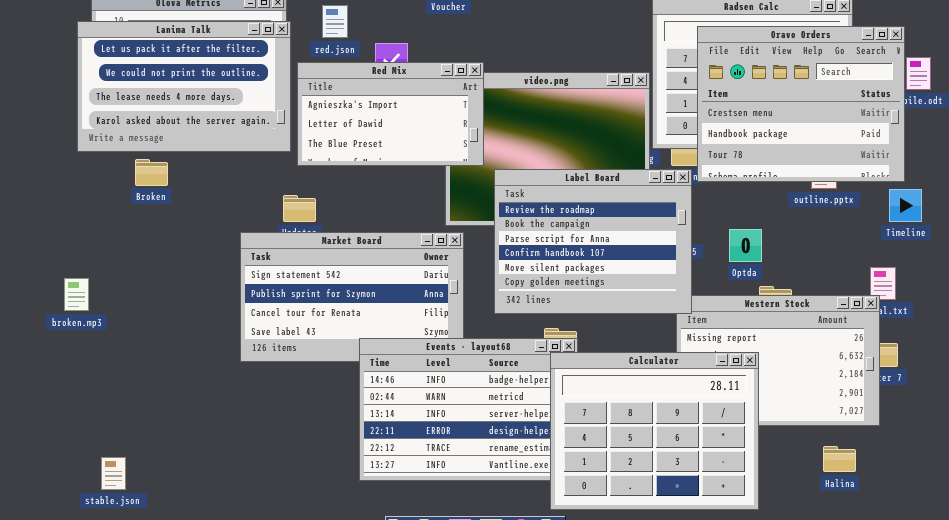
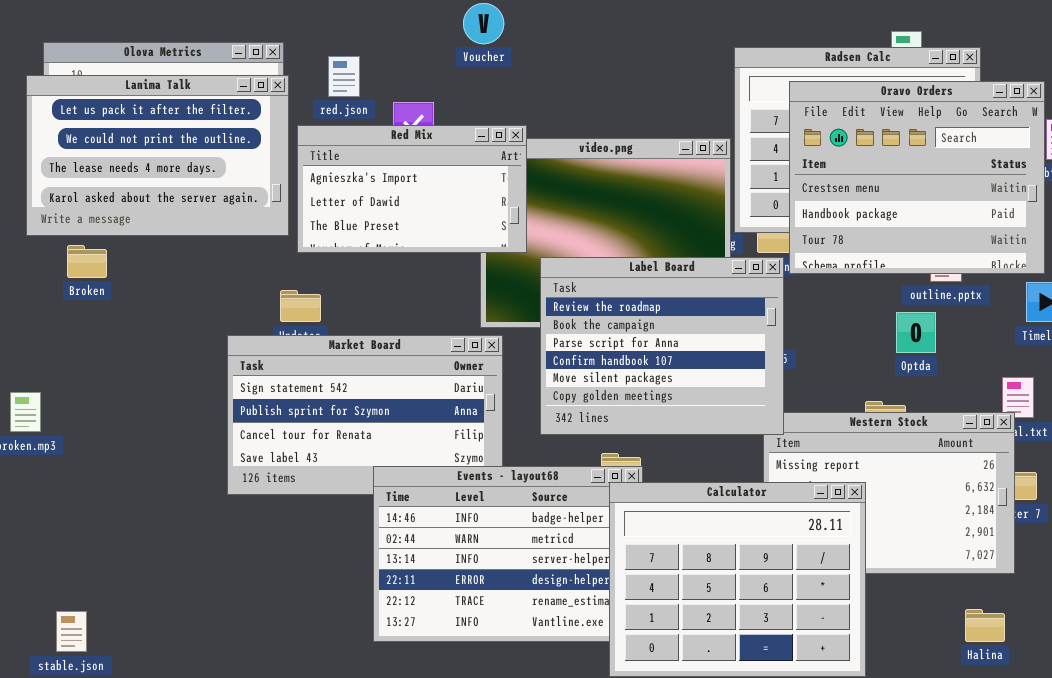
Broken: [135,159,168,186] -> [67,245,107,278], moved
Optda: [729,229,762,262] -> [896,312,936,353], moved
Halina: [823,446,856,472] -> [965,609,1005,642], moved

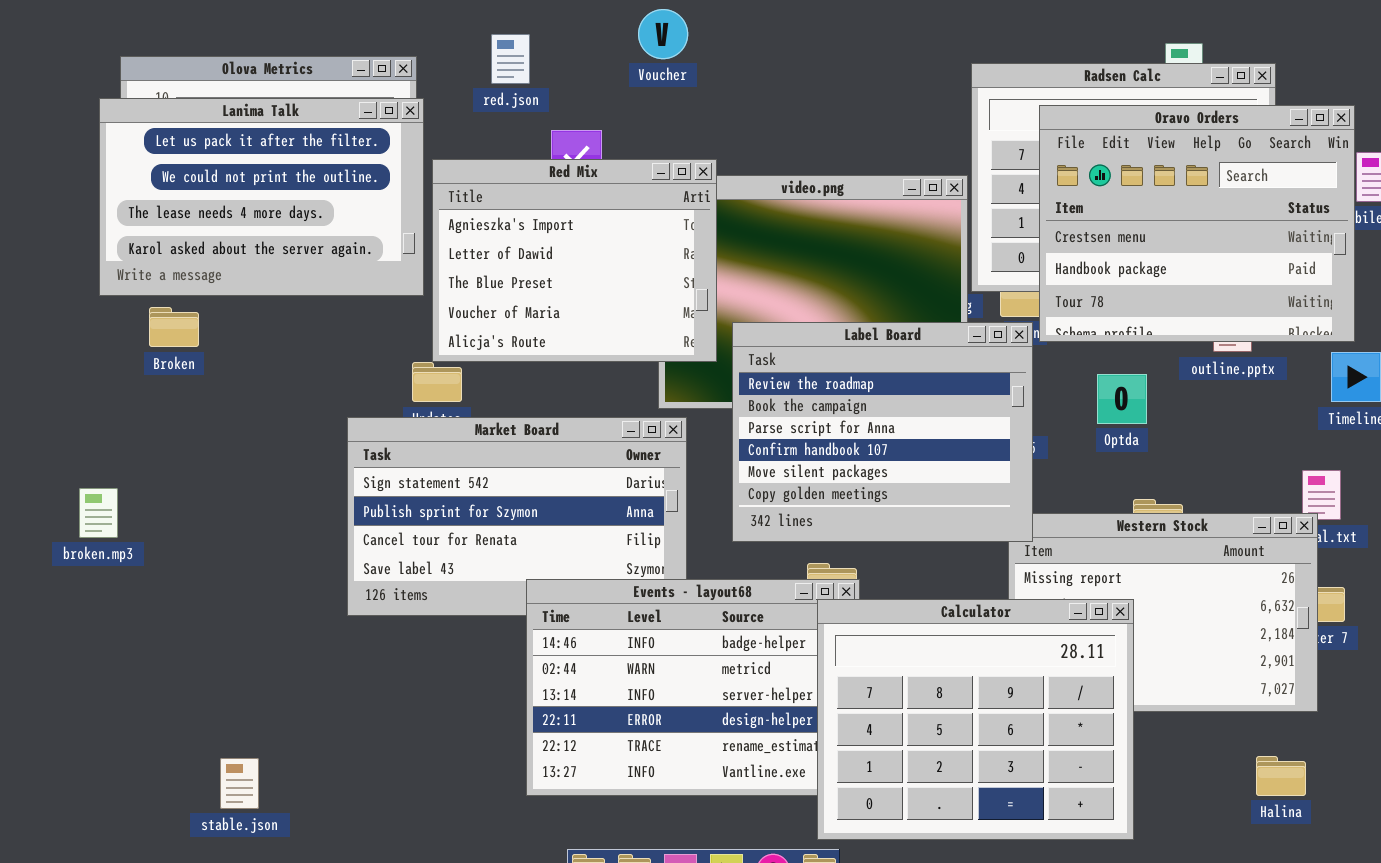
red.json: [328,56,360,97] -> [491,34,530,84], moved
Red Mix: [297,125,527,253] -> [432,159,717,362], resized
Optda: [896,312,936,353] -> [1097,374,1147,424], moved
stable.json: [56,611,87,652] -> [220,758,259,809], moved

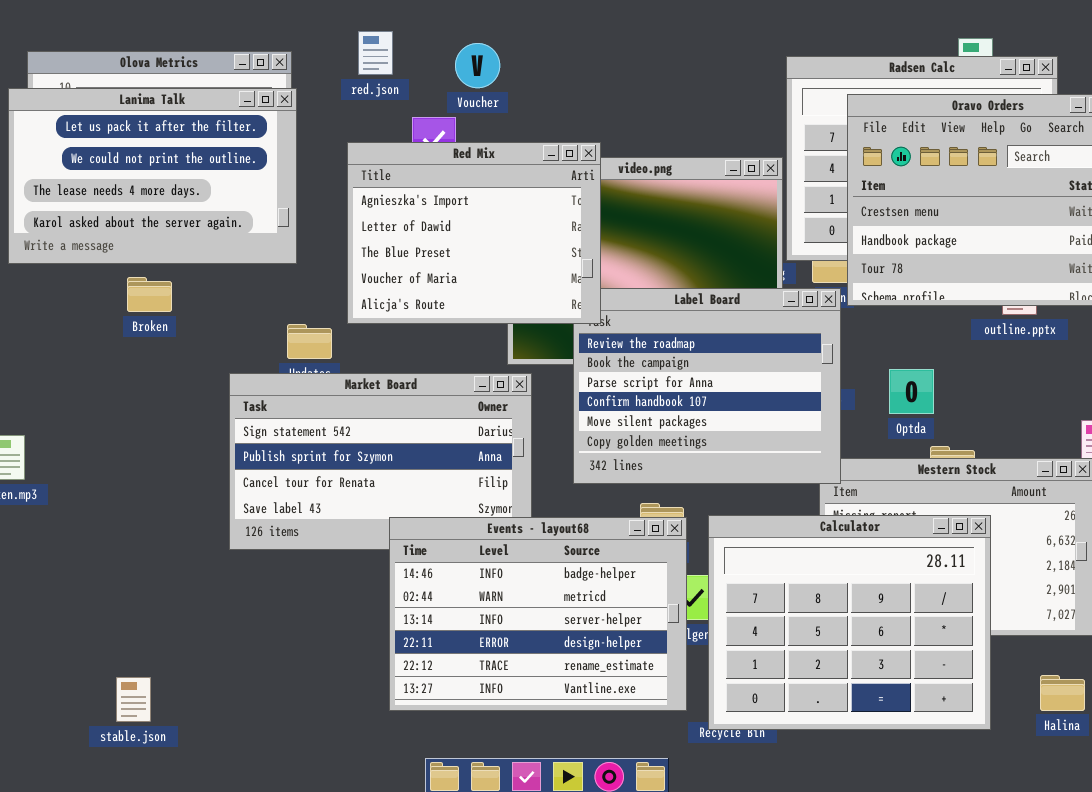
Voucher: [638,9,688,59] -> [455,43,500,88], moved
Red Mix: [432,159,717,362] -> [347,142,601,324], moved
Broken: [149,307,199,347] -> [127,277,172,312], moved
Optda: [1097,374,1147,424] -> [889,369,934,414], moved
Calculator: [817,599,1134,840] -> [708,515,991,730], moved

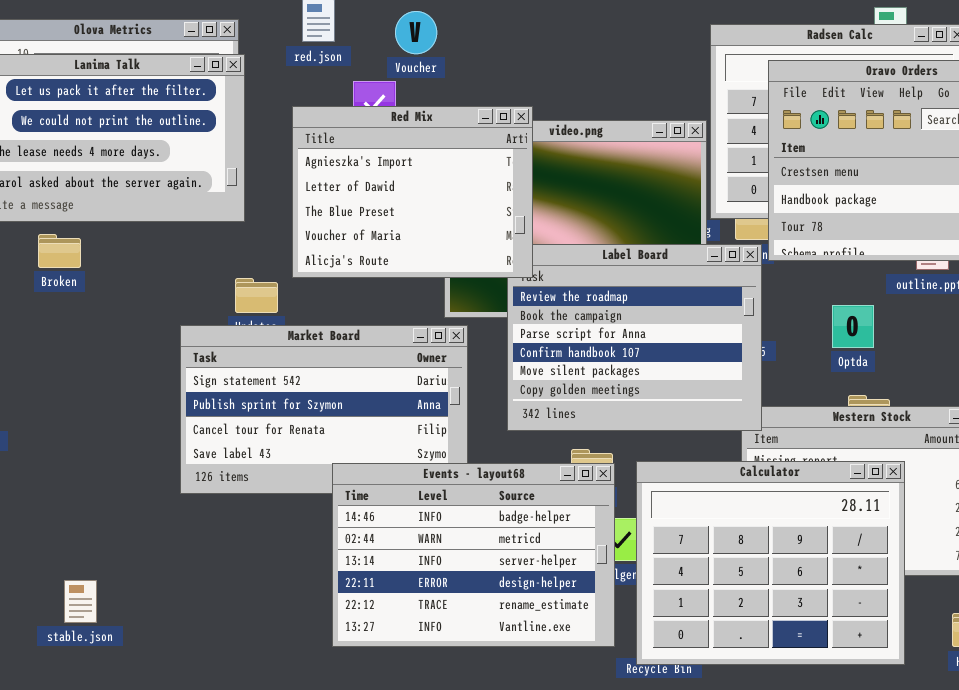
Broken: [127,277,172,312] -> [38,234,81,268], moved
Optda: [889,369,934,414] -> [832,305,874,348], moved
stable.json: [116,677,151,722] -> [64,580,97,623], moved

